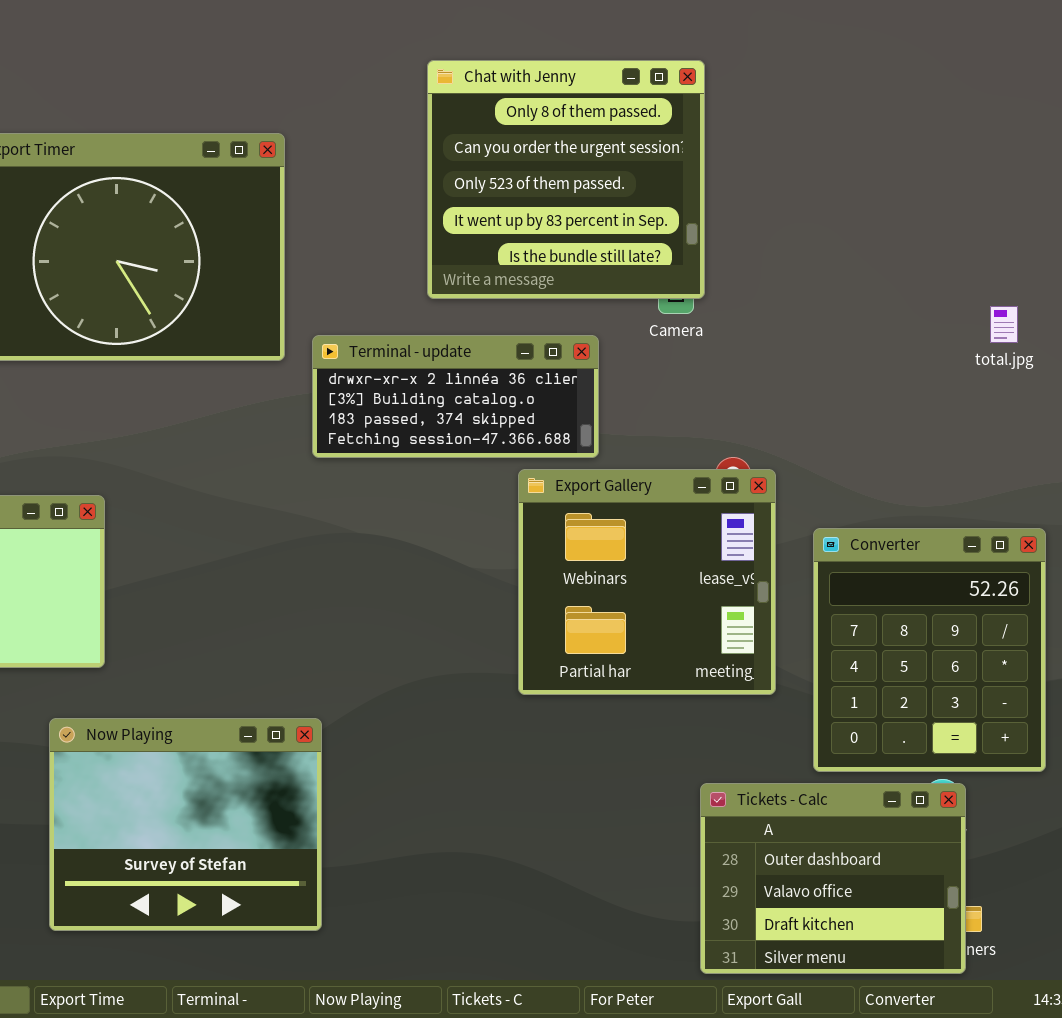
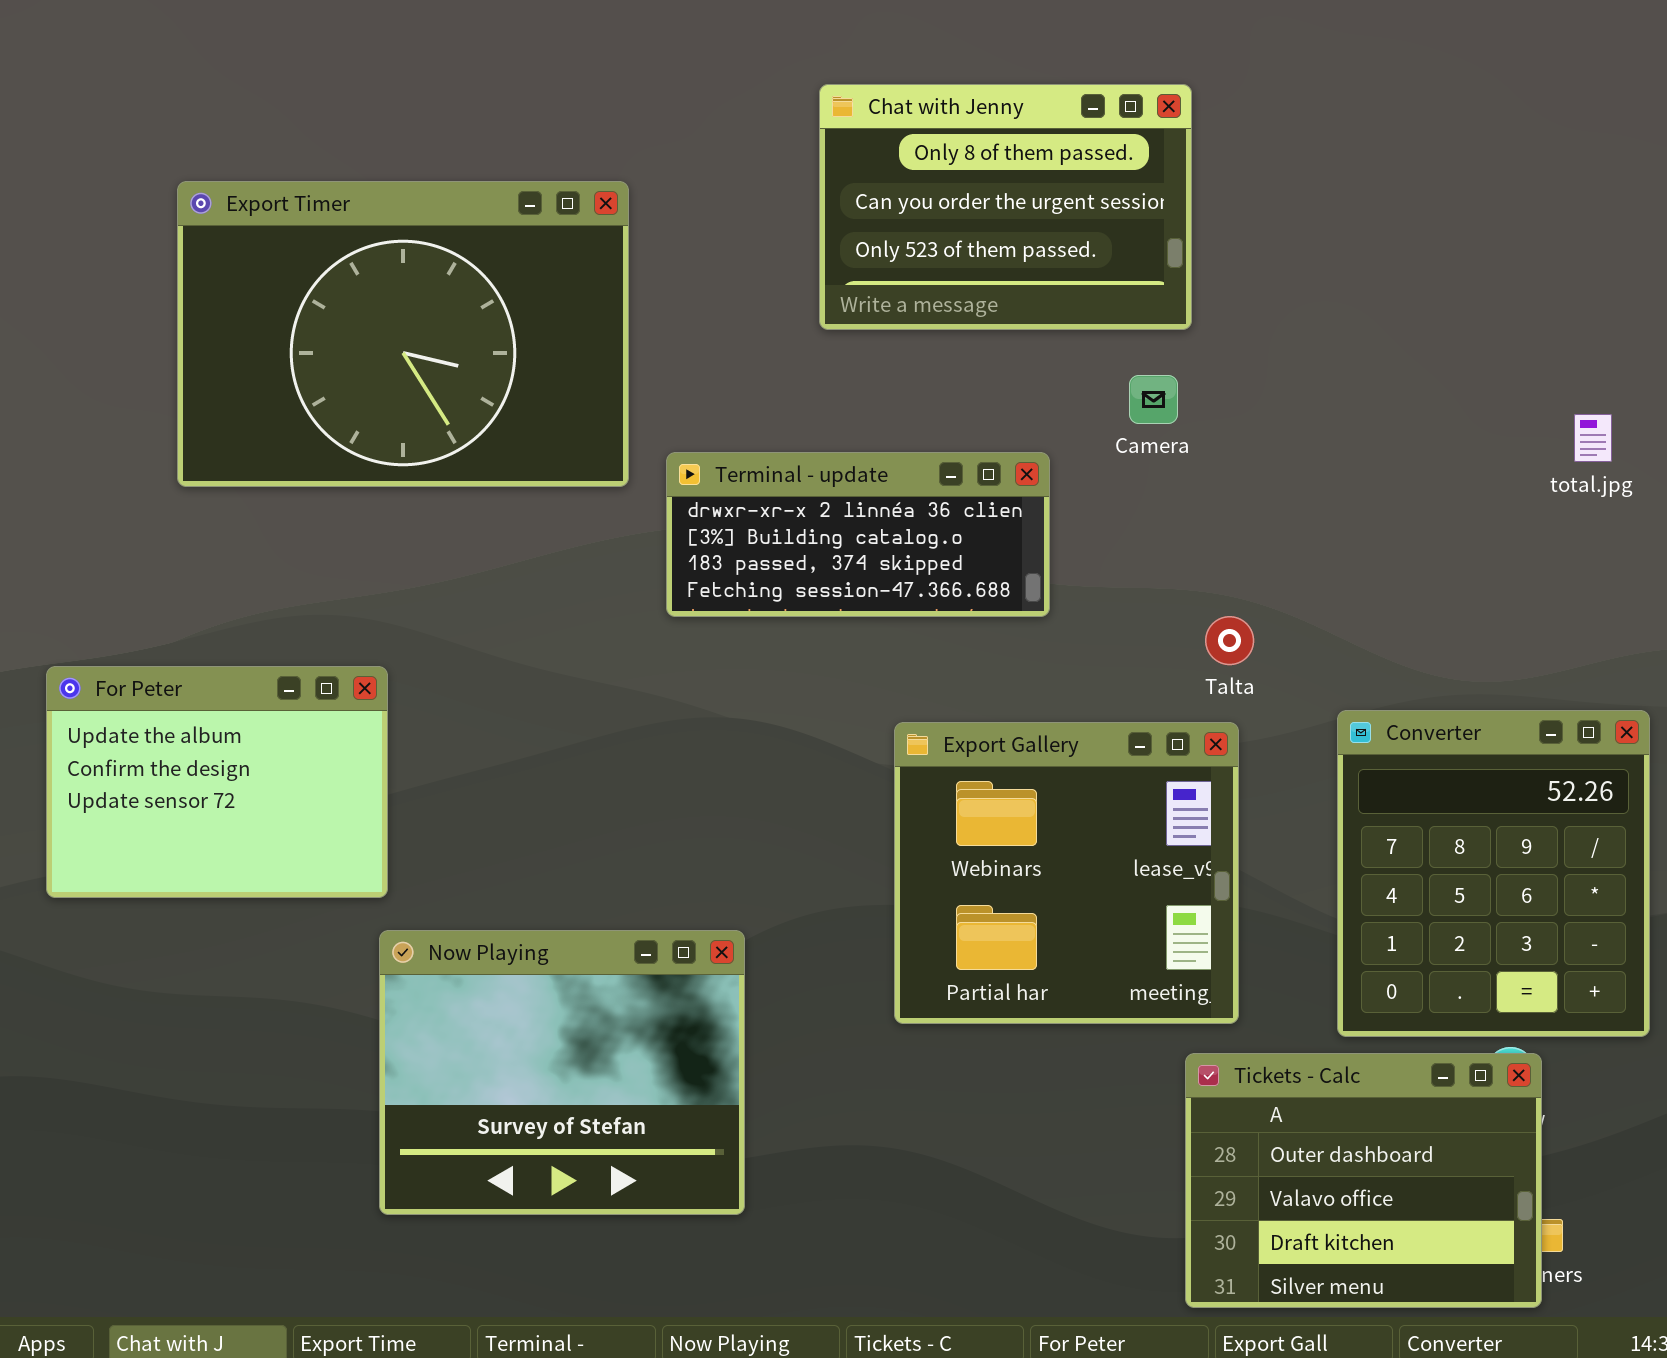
Chat with Jenny: [427,60,705,299] -> [819,84,1192,330], resized
Export Gallery: [518,469,776,695] -> [894,722,1239,1024], moved
Now Playing: [49,718,322,931] -> [379,930,745,1215], moved

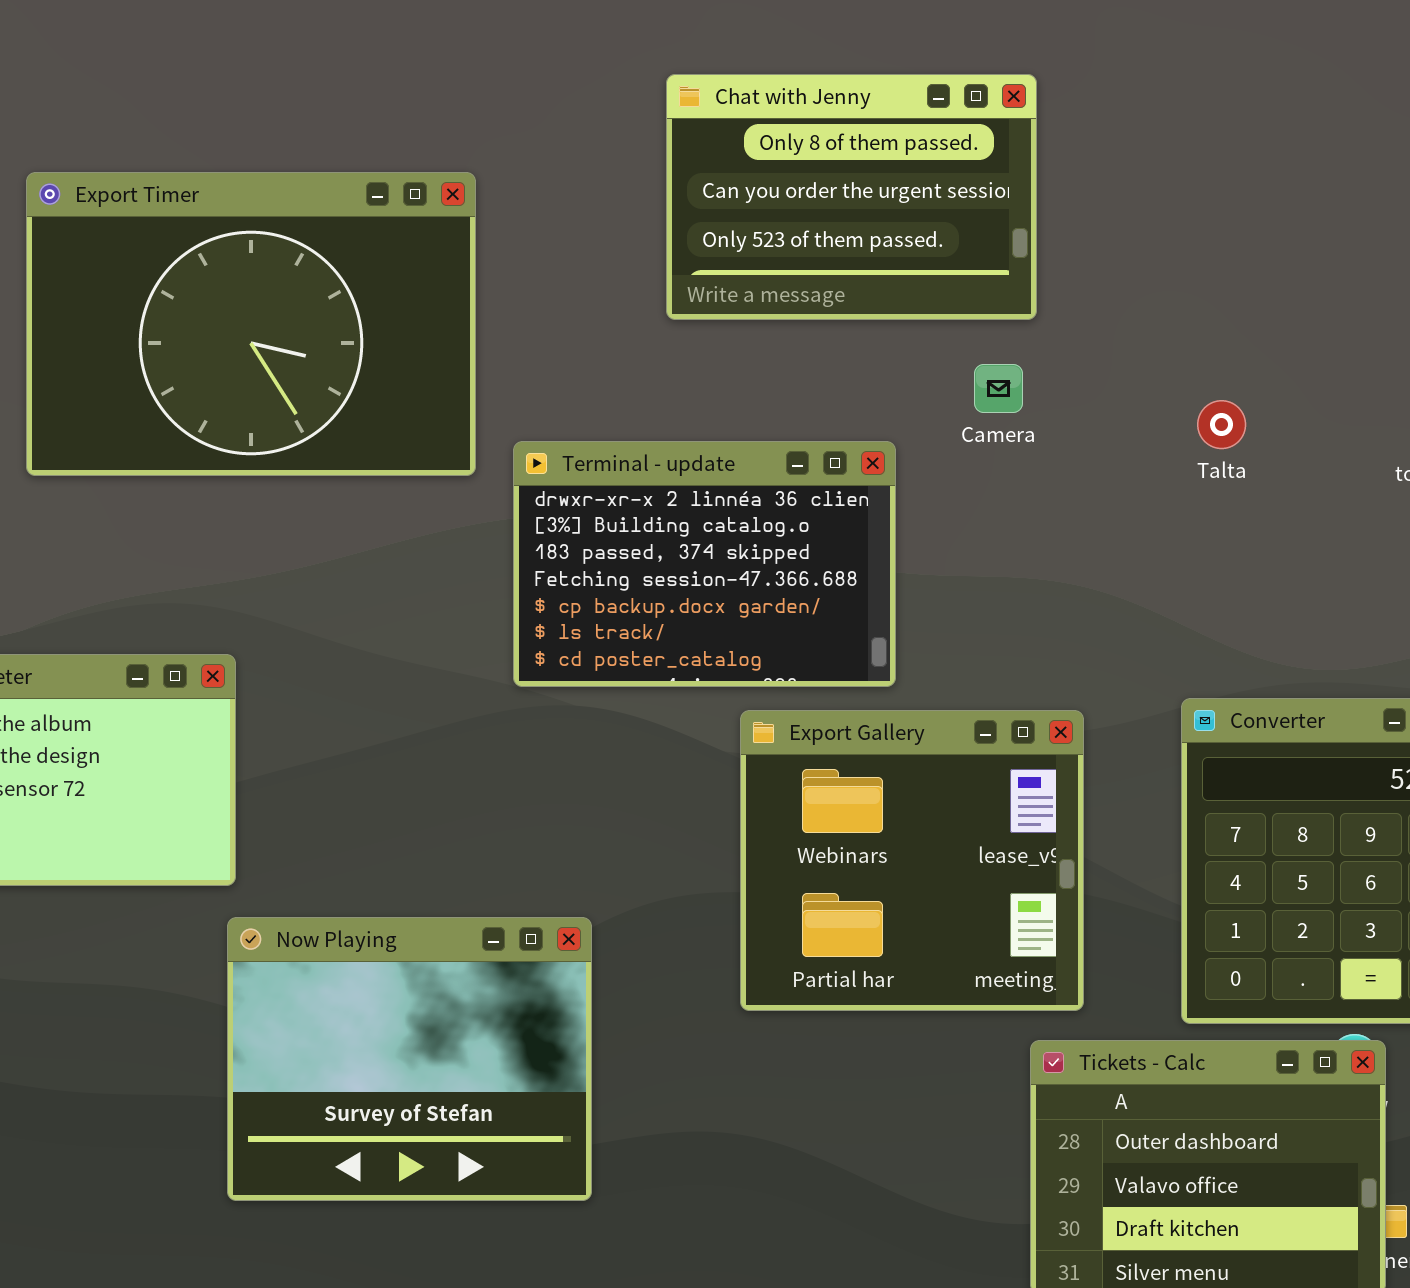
Terminal - update: [666,452,1050,617] -> [513,441,896,687], resized
Talta: [1205,616,1254,665] -> [1197,400,1246,449], moved

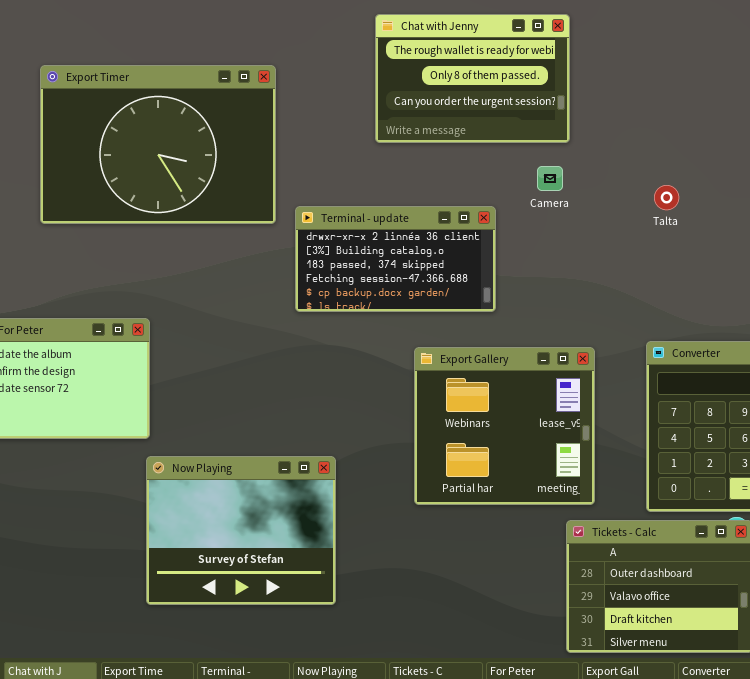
Chat with Jenny: [666,74,1037,320] -> [375,14,570,143], scrolled up 1 row
Terminal - update: [513,441,896,687] -> [295,206,496,312], resized

